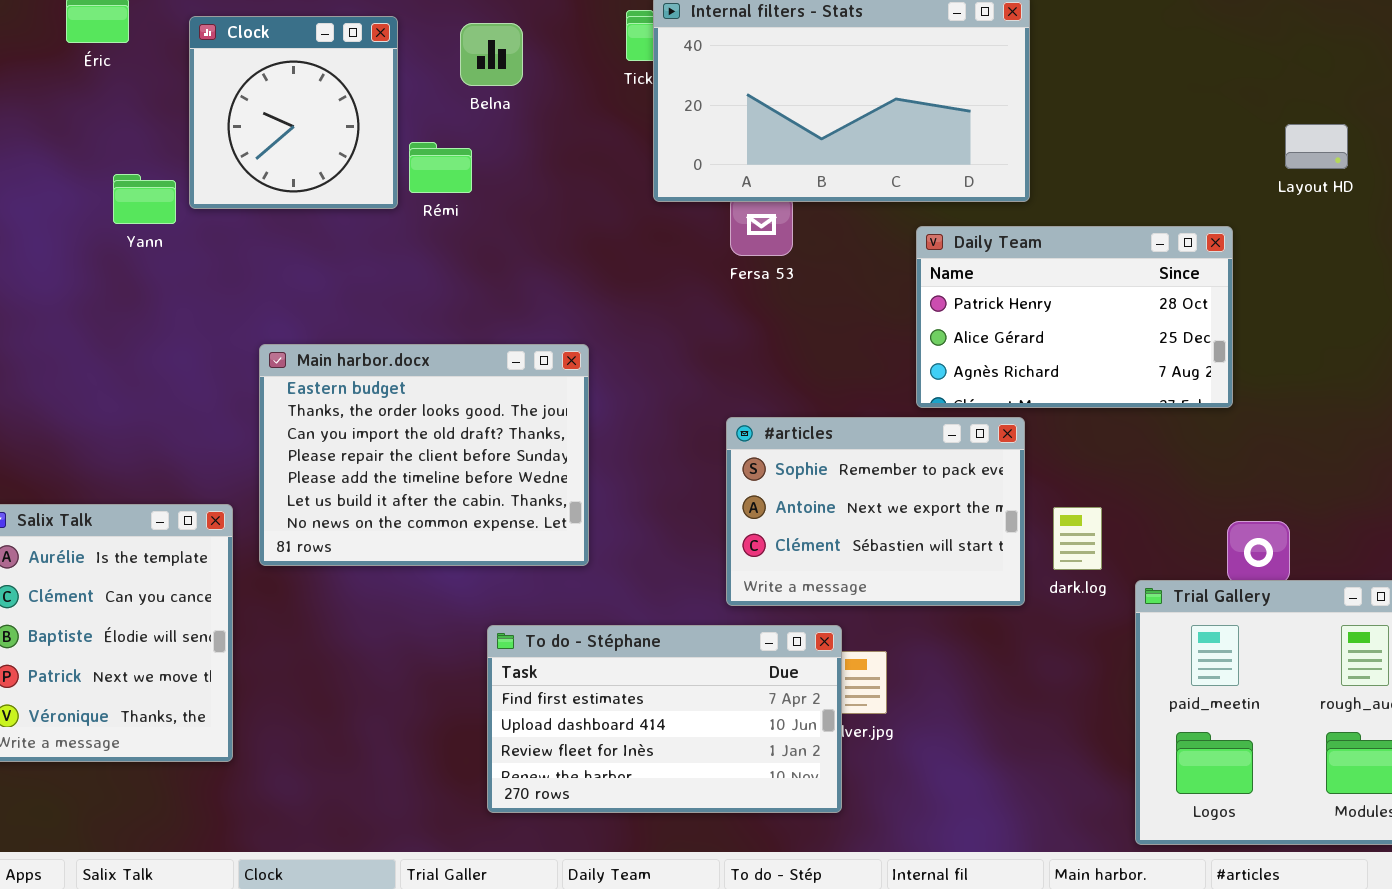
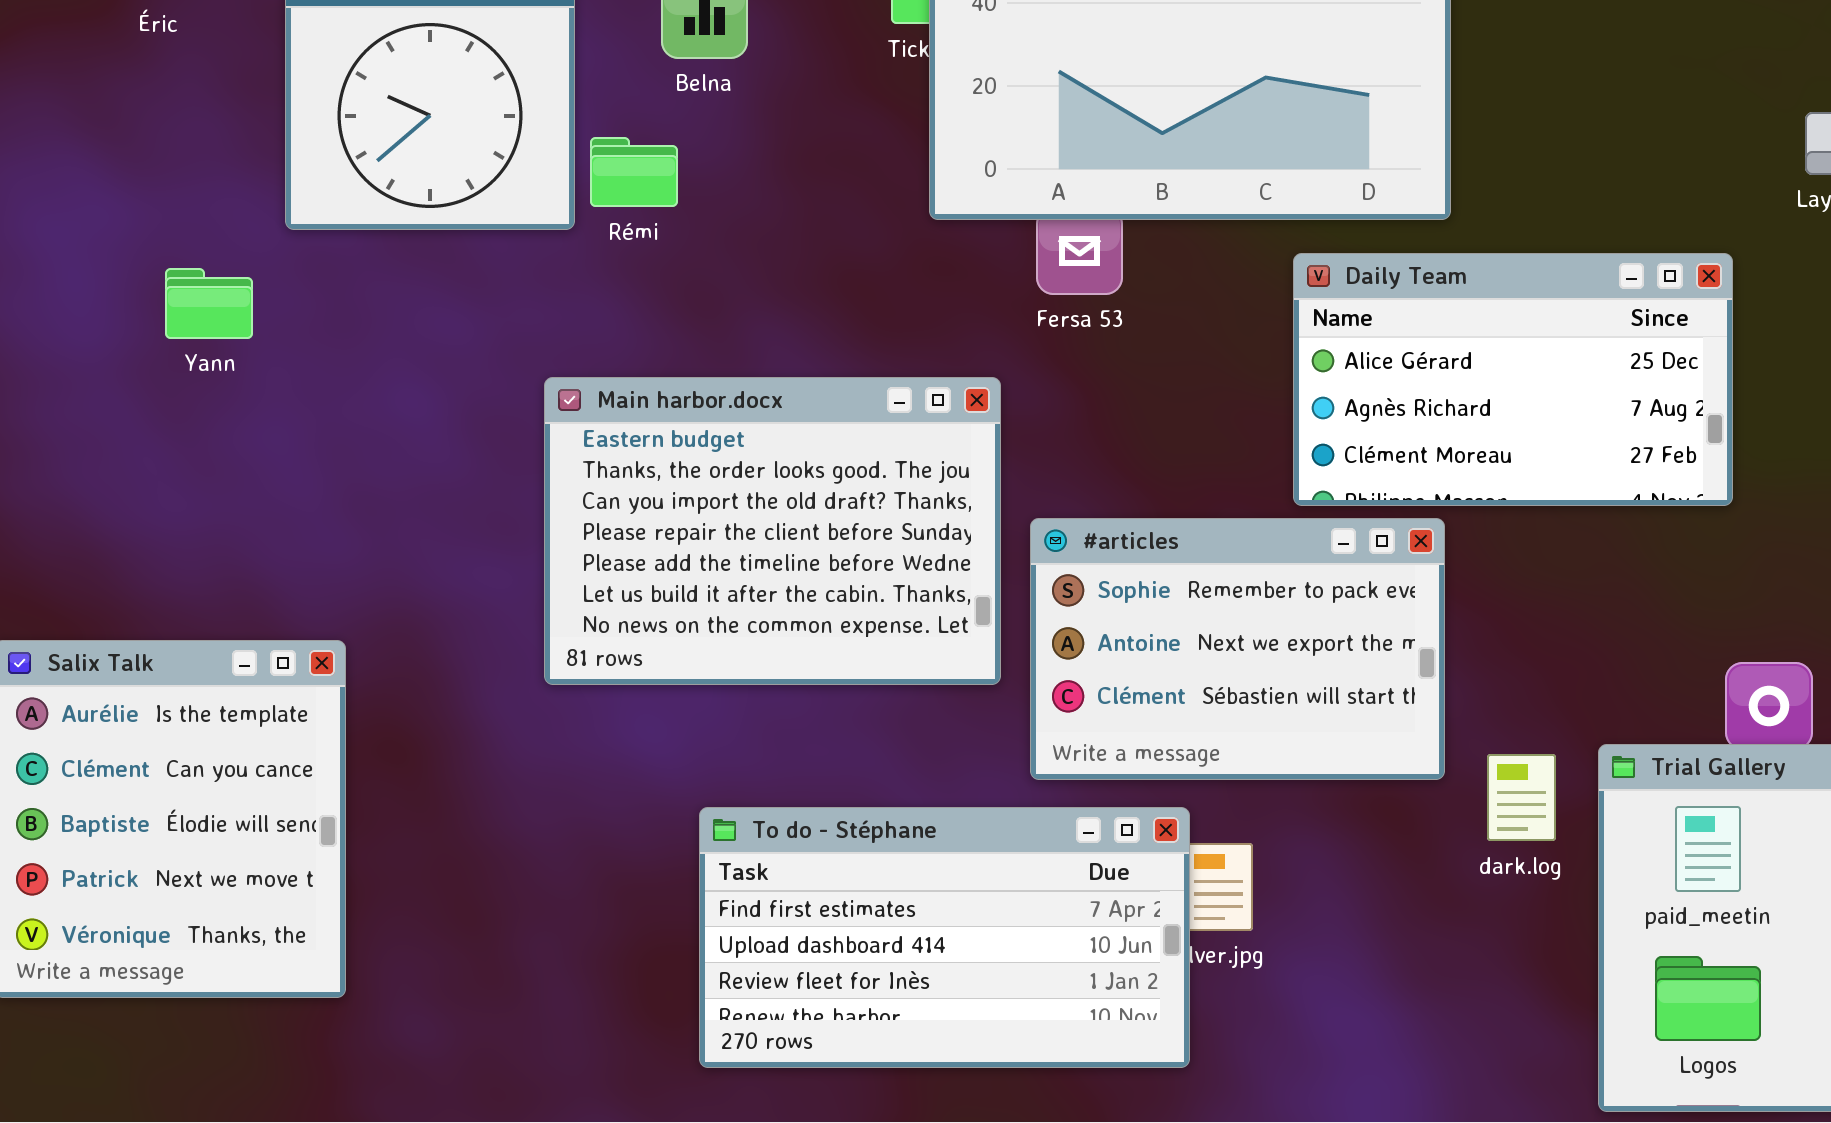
Yann: [113,174,176,224] -> [165,268,253,339], moved
Daily Team: [916,226,1233,408] -> [1293,253,1733,506], scrolled down 1 row
Main harbor.docx: [259,344,589,566] -> [544,377,1001,685], moved
dark.log: [1053,507,1102,570] -> [1487,754,1556,841], moved

